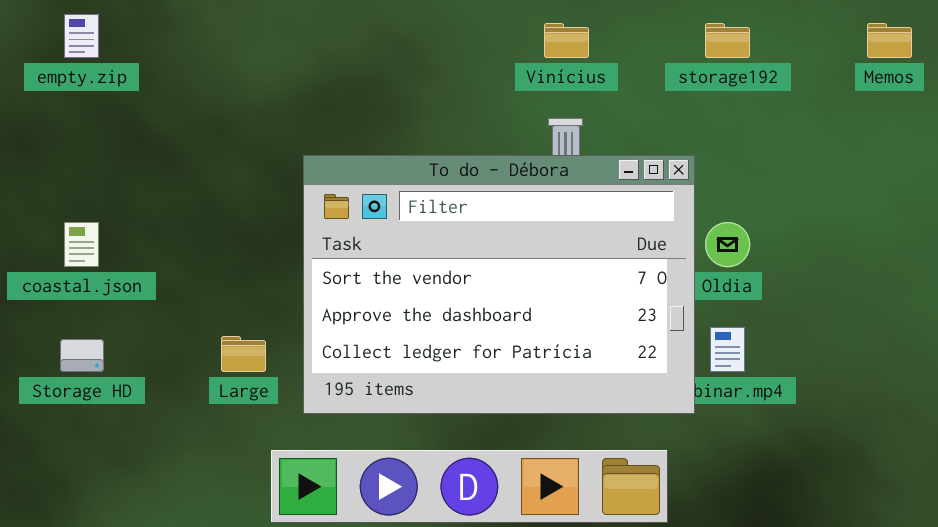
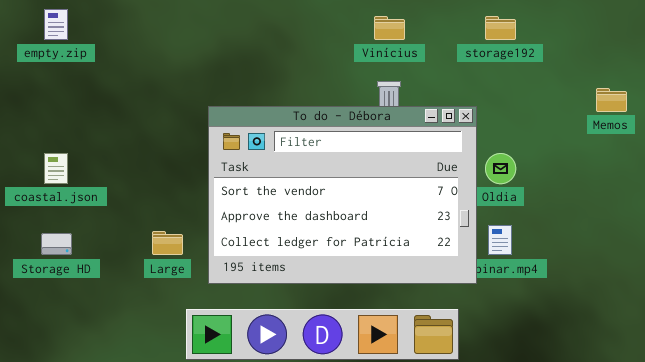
Memos: [867,23,912,58] -> [596,88,627,112], moved

